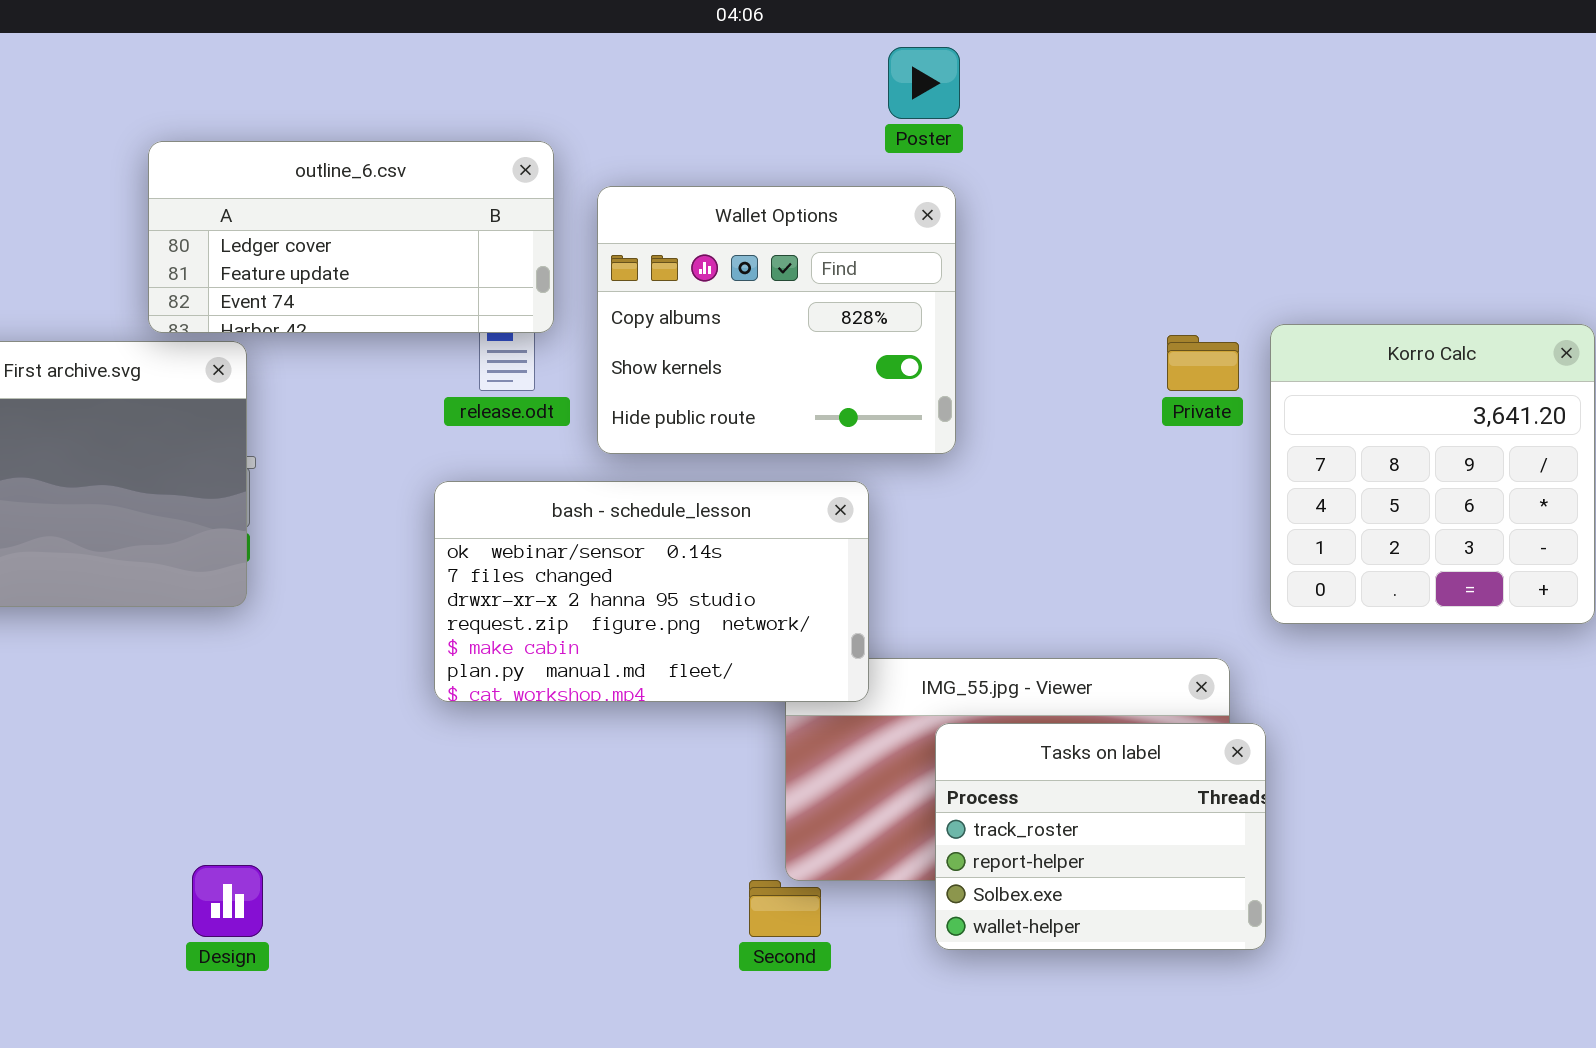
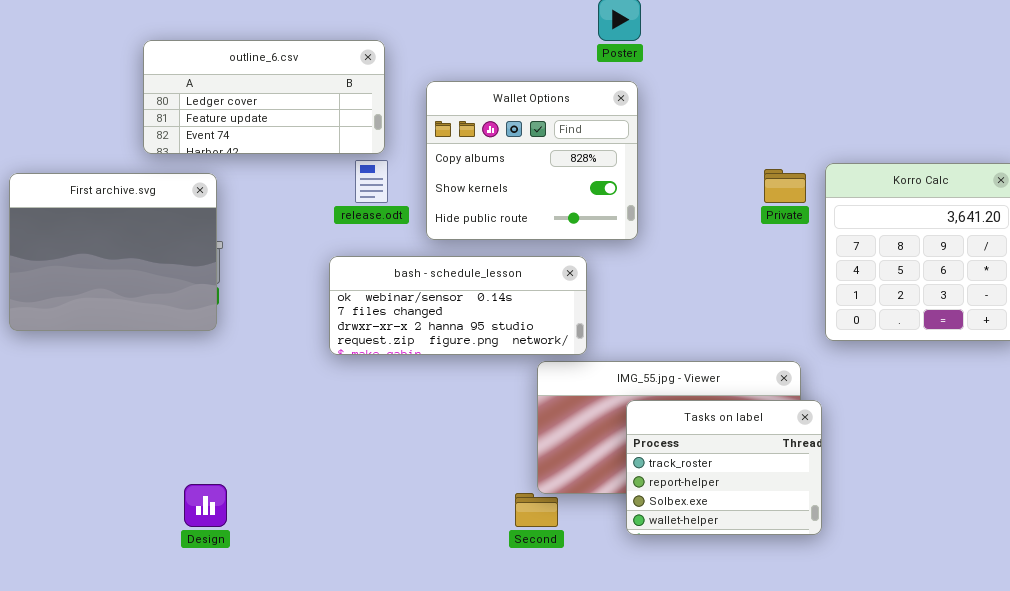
outline_6.csv: [148,141,554,333] -> [143,40,385,154], moved
bash - schedule_lesson: [434,481,869,702] -> [329,256,587,355], resized

